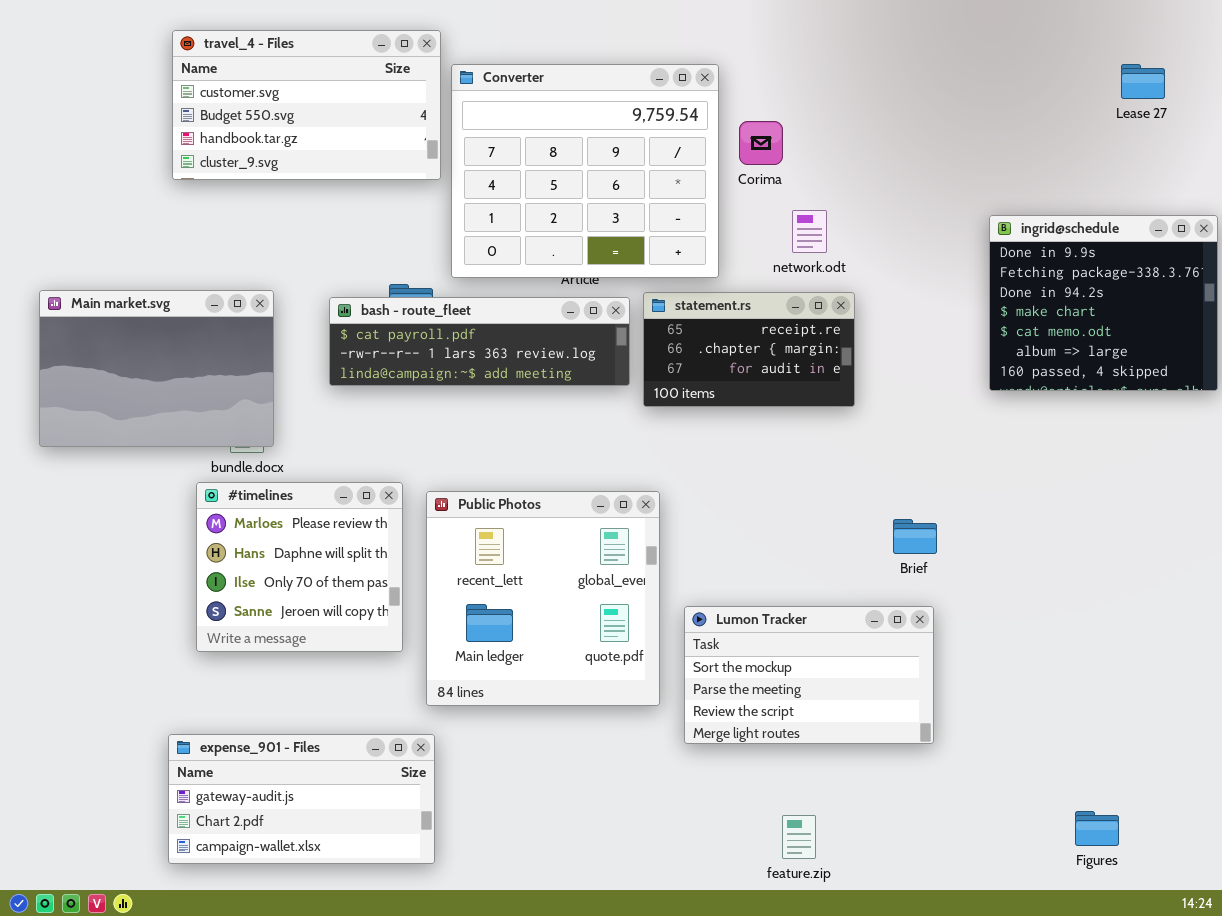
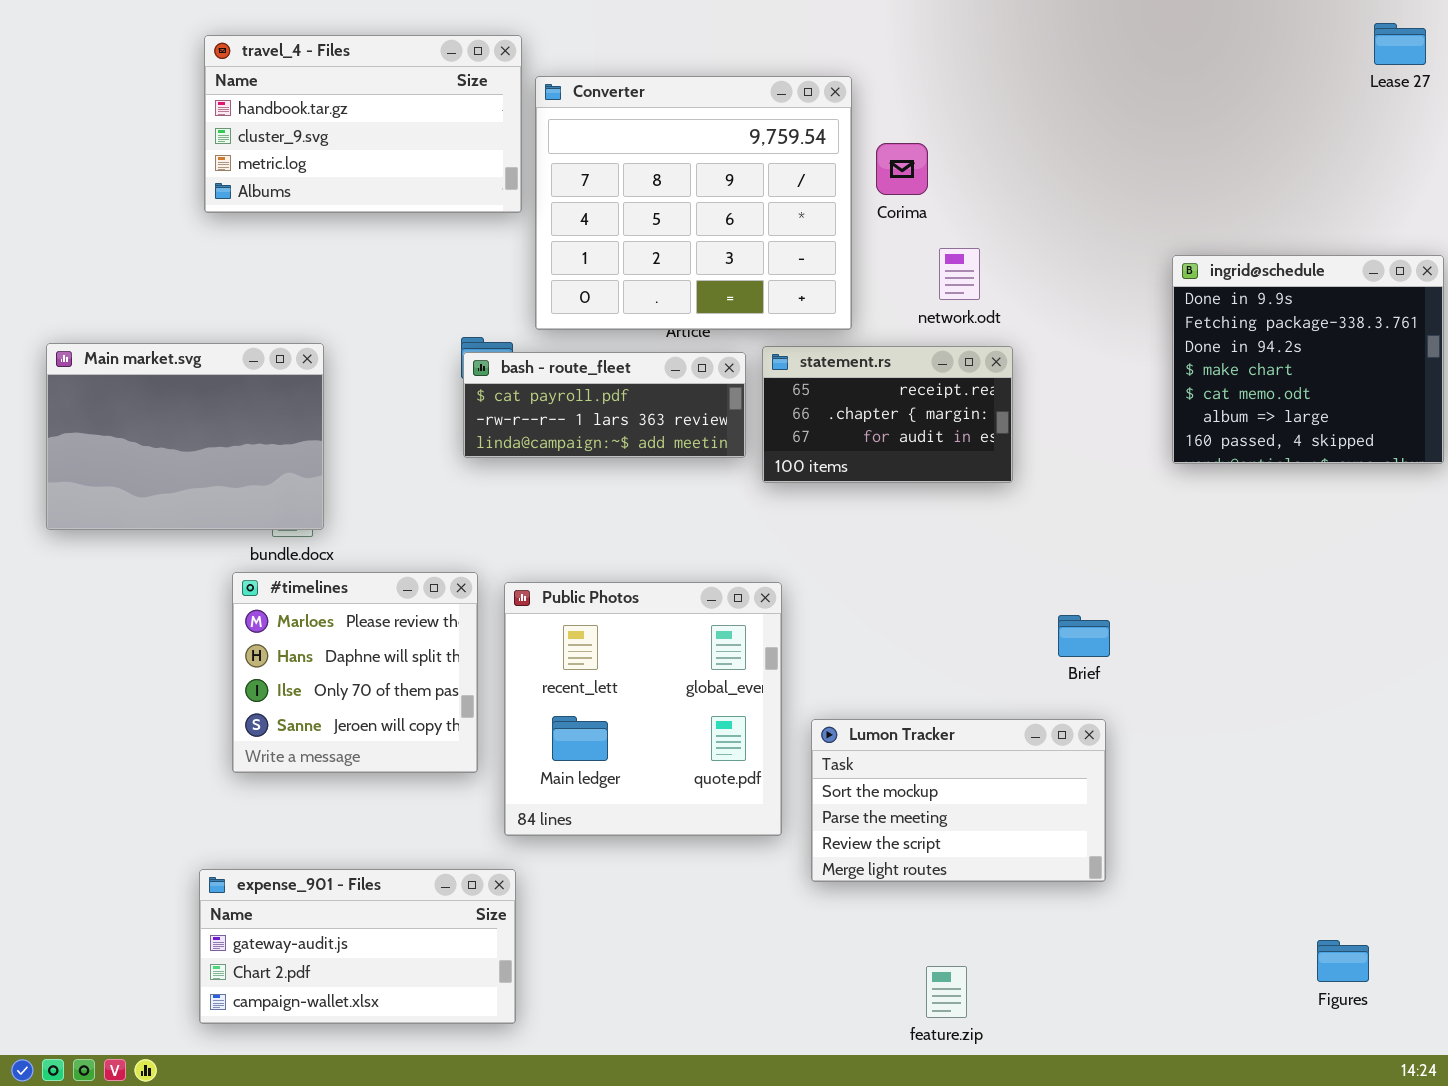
travel_4 - Files: [172,30,441,180] -> [204,35,522,213], scrolled down 2 rows
Lease 27: [1121,64,1165,99] -> [1374,23,1426,65], moved
bash - route_fleet: [329,297,630,386] -> [463,352,746,458], resized
Figures: [1075,811,1119,846] -> [1317,940,1369,982], moved

